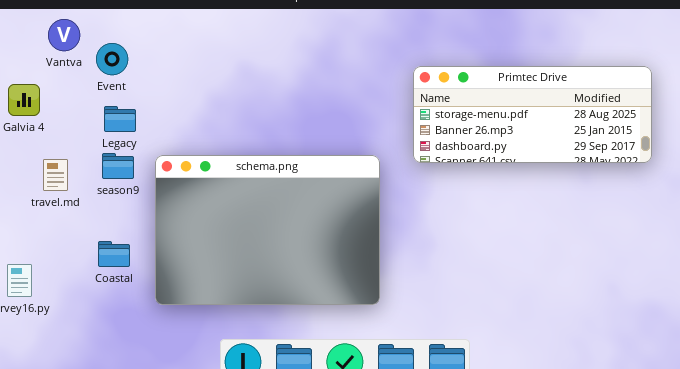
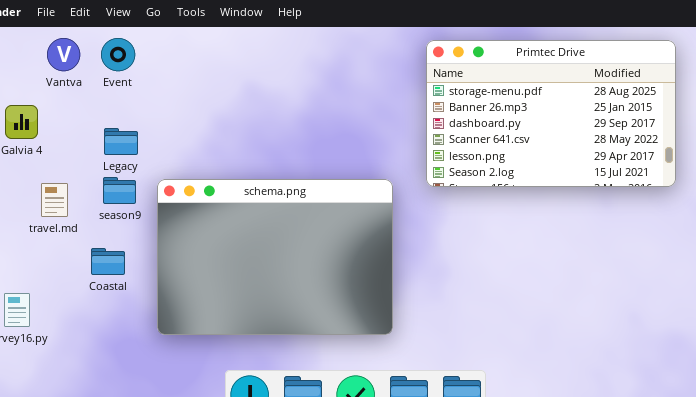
Event: [96,43,128,75] -> [101,38,135,71], moved
Primtec Drive: [413,66,652,163] -> [426,40,676,187], resized
Coastal: [98,241,130,267] -> [91,248,125,275], moved

